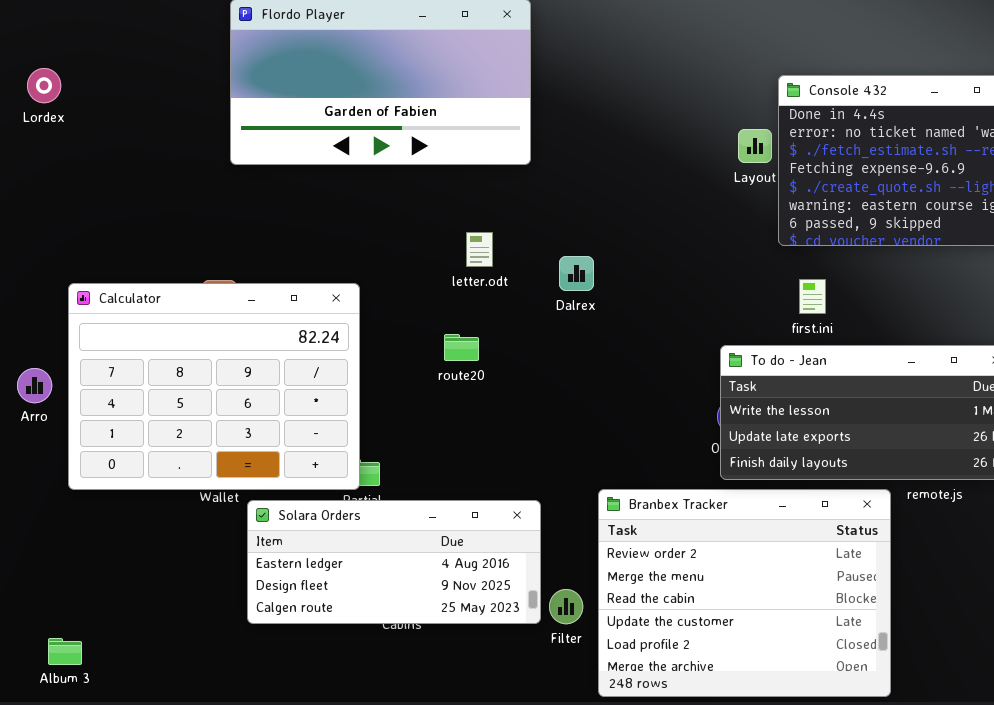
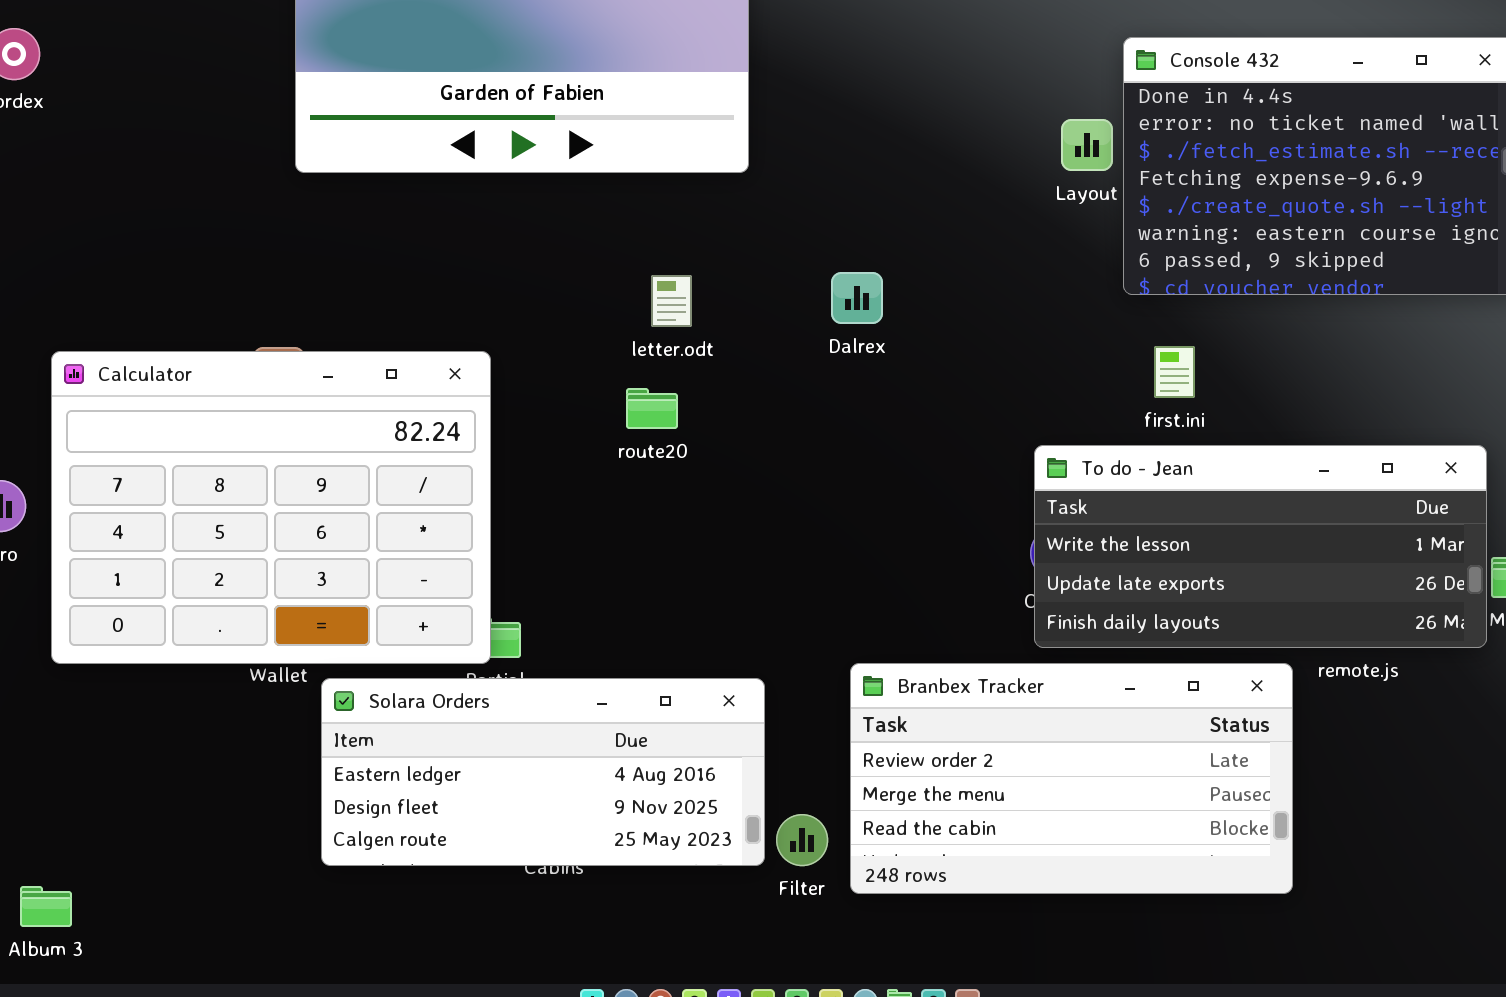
Dalrex: [559,256,594,291] -> [831,272,883,324], moved
route20: [444,334,479,361] -> [626,388,678,429], moved
Branbex Tracker: [598,489,891,697] -> [850,663,1293,894], resized

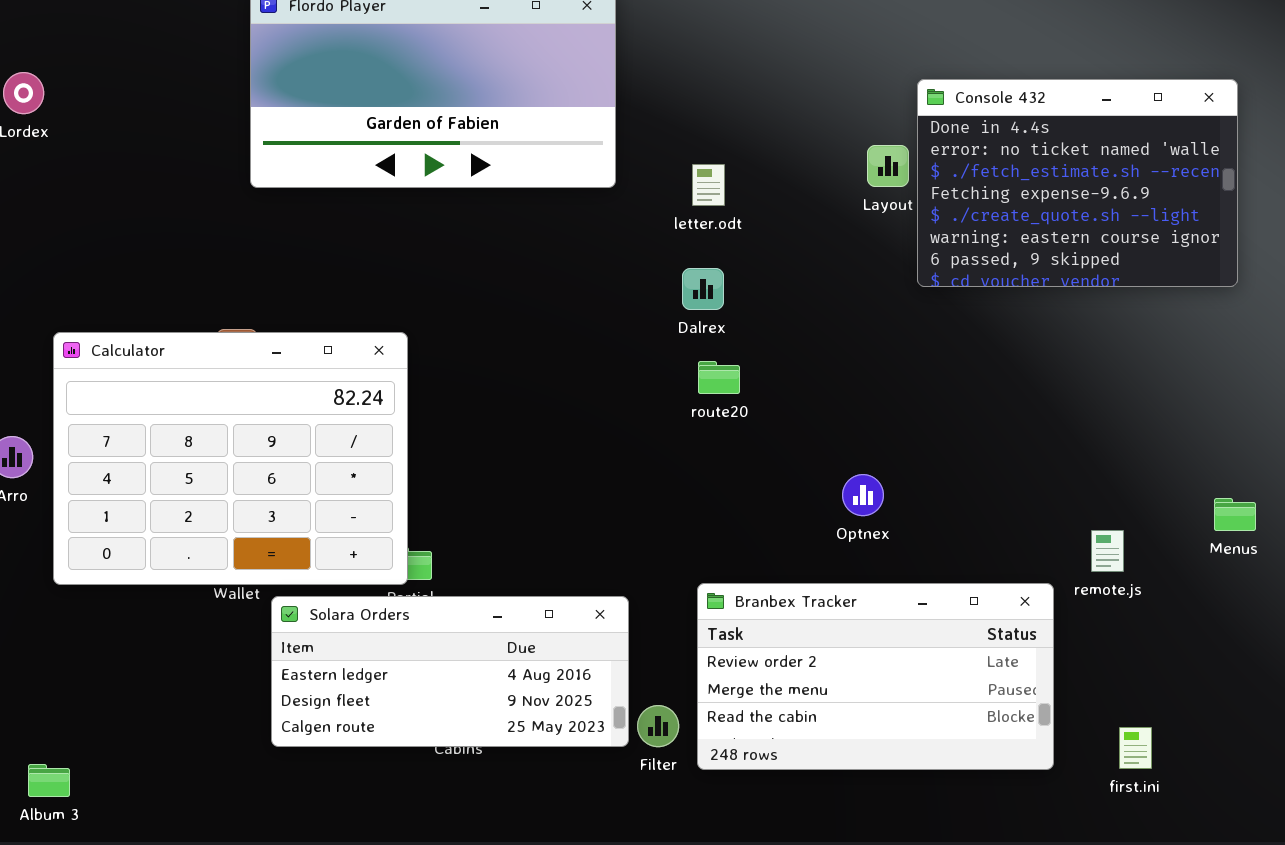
letter.odt: [651,275,692,327] -> [692,164,725,206], moved
first.ini: [1154,346,1195,398] -> [1119,727,1152,769], moved
route20: [626,388,678,429] -> [698,361,740,394], moved
To do - Jean: [1034,445,1487,648] -> none, closed

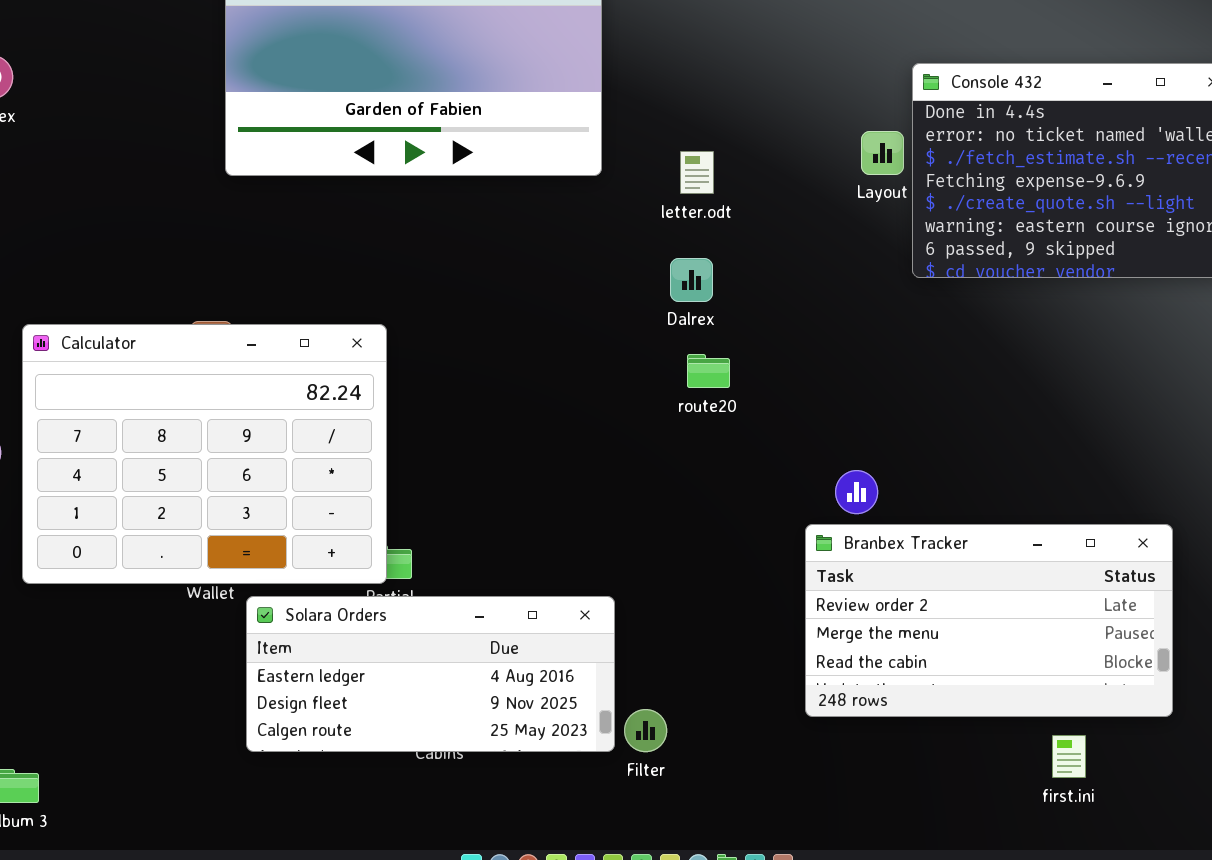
Branbex Tracker: [697,583,1054,770] -> [805,524,1173,717], moved
first.ini: [1119,727,1152,769] -> [1052,735,1086,778], moved

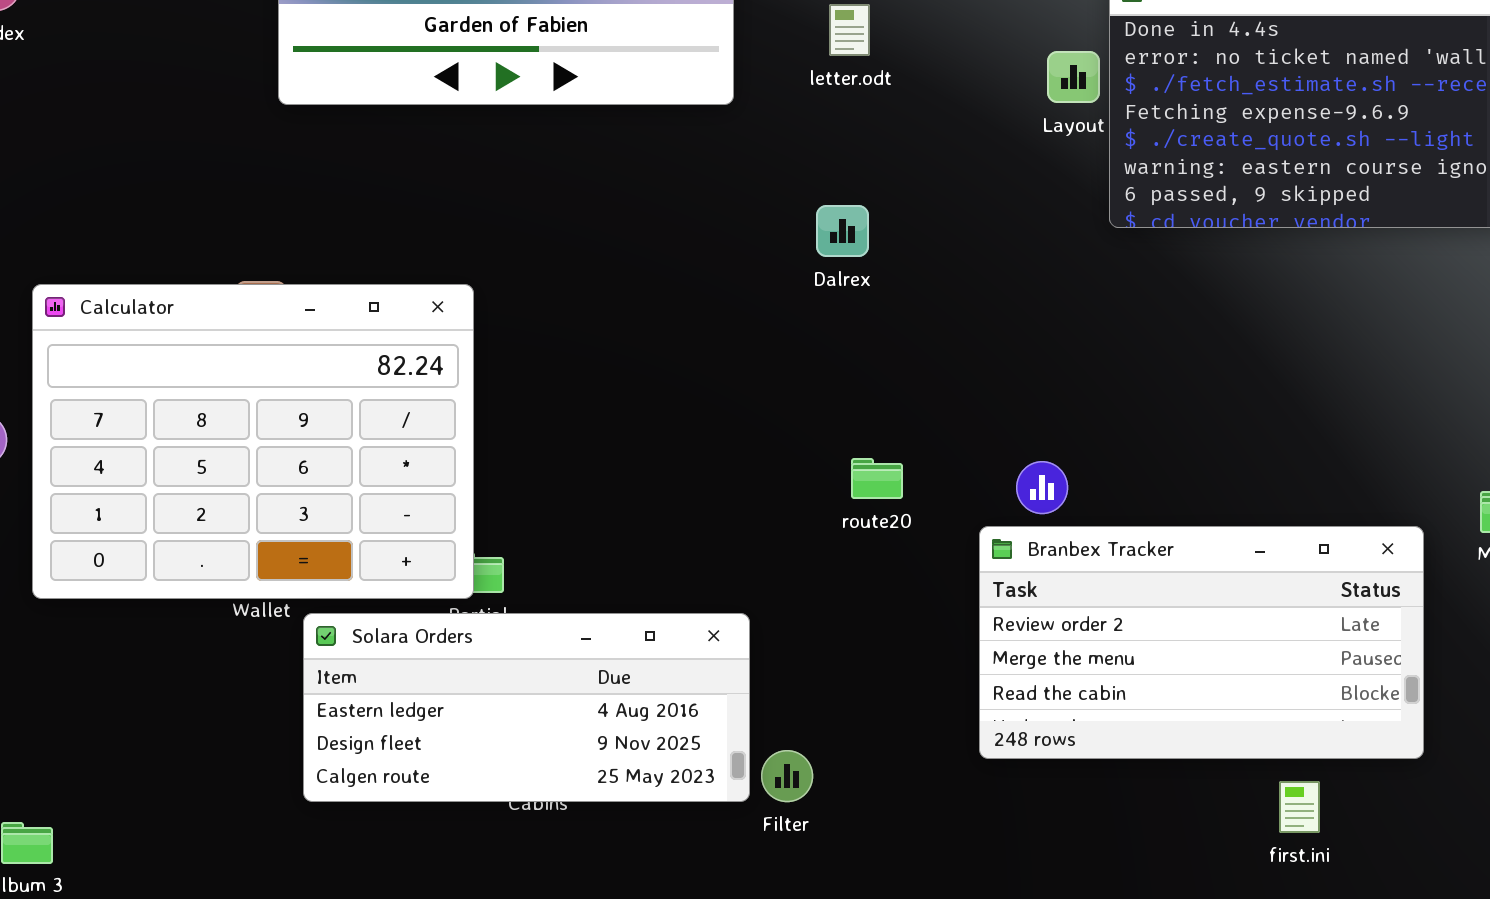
letter.odt: [680,151,714,194] -> [829,4,870,56], moved
route20: [687,354,730,388] -> [851,458,903,499], moved

